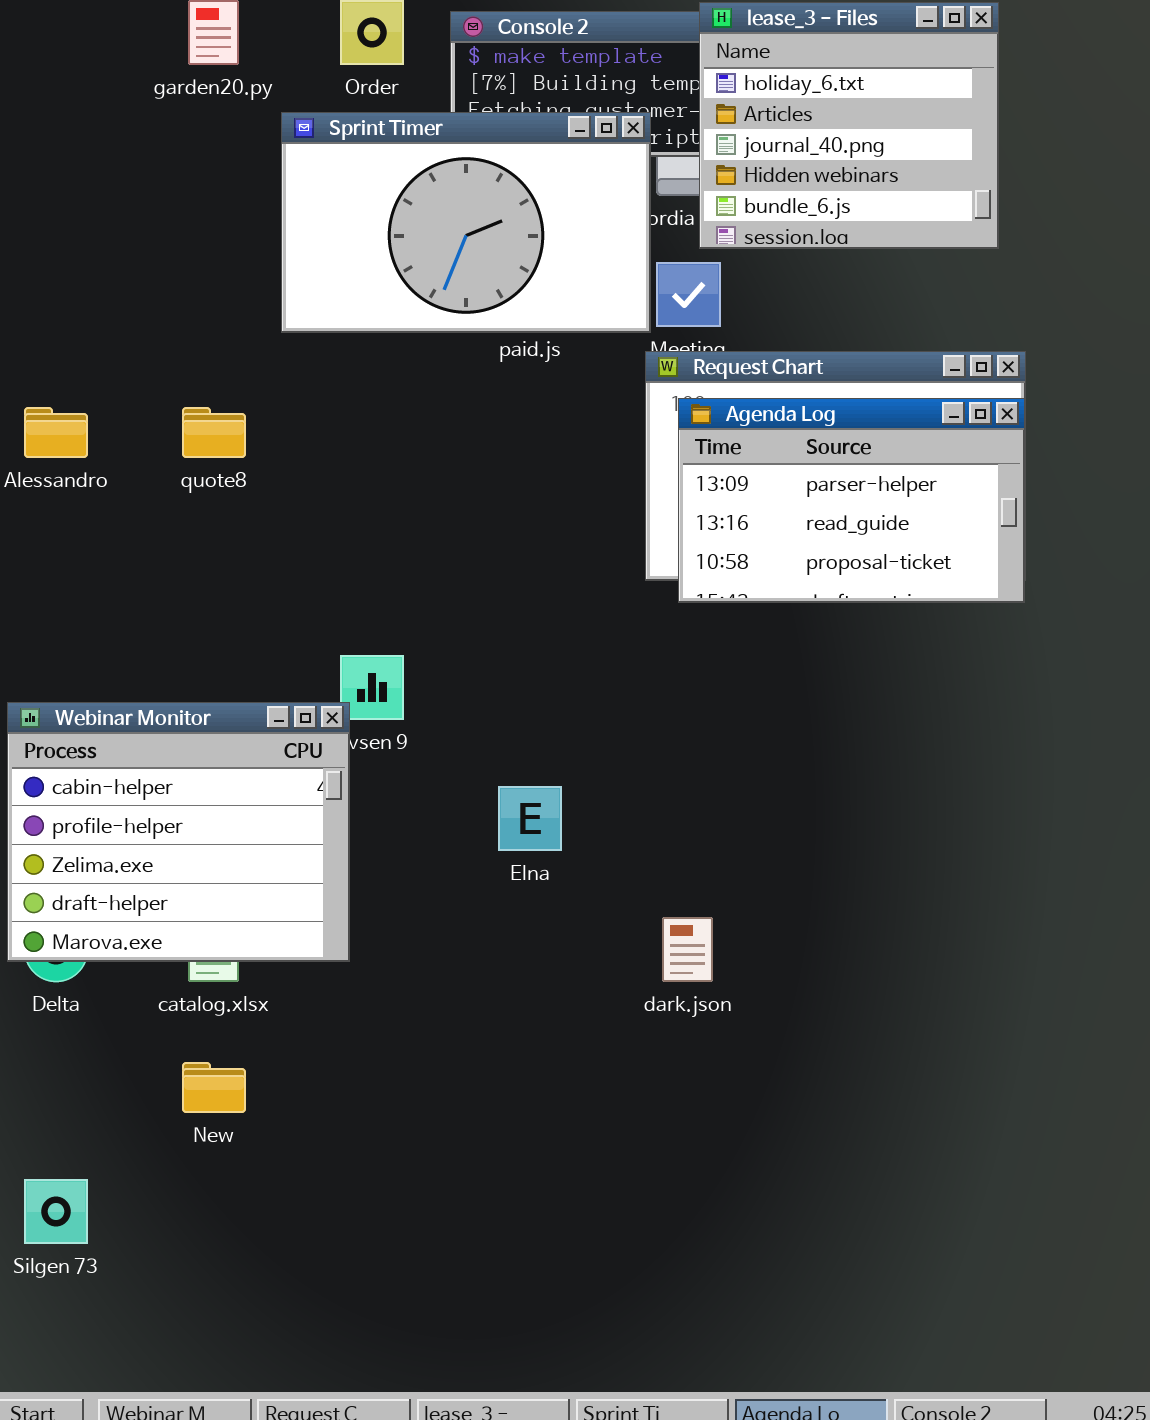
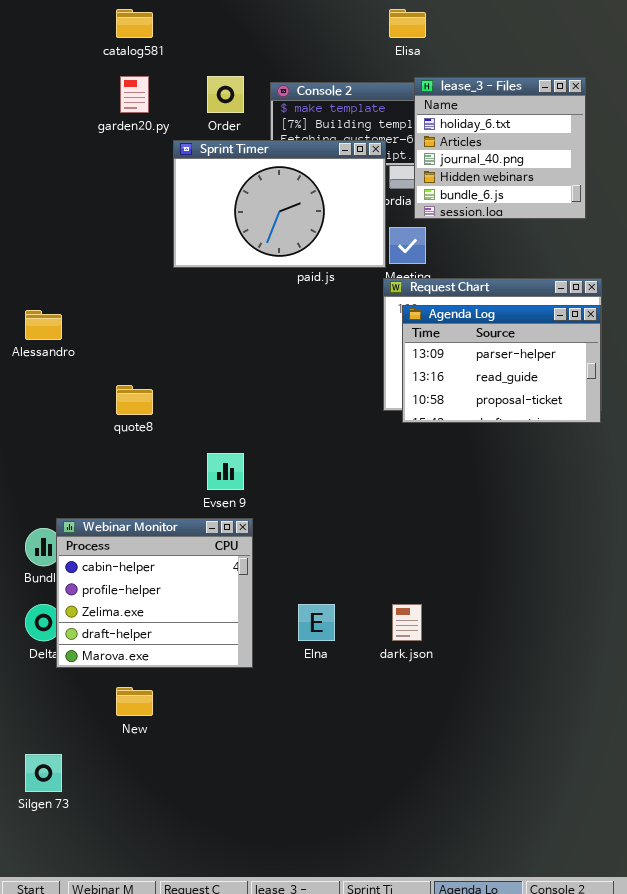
quote8: [182,407,246,458] -> [116,385,153,415], moved
Webinar Monitor: [7,702,350,962] -> [56,518,253,668], moved
Elna: [498,786,562,851] -> [298,604,335,641], moved

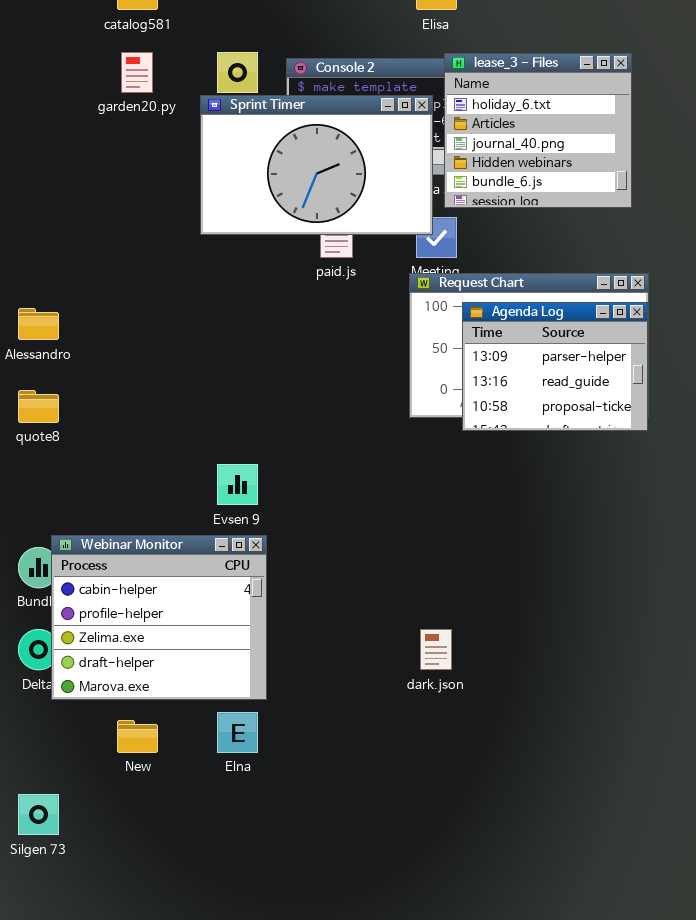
Sprint Timer: [173,140,386,268] -> [200,95,433,235], moved
Agenda Log: [402,305,601,423] -> [462,302,648,431], resized
quote8: [116,385,153,415] -> [18,390,59,423], moved
Elna: [298,604,335,641] -> [217,712,258,753], moved

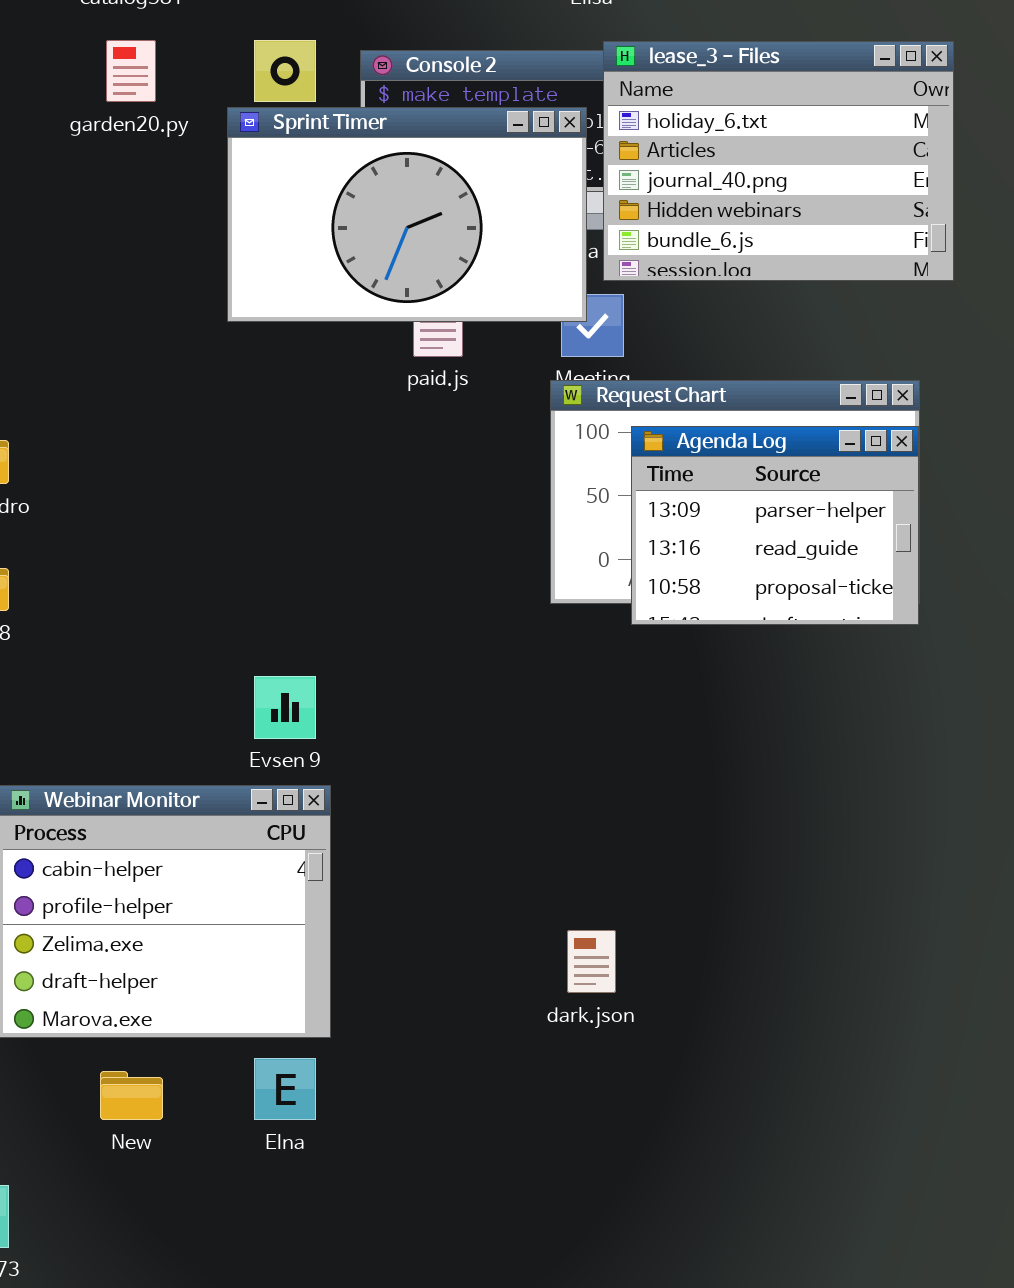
lease_3 - Files: [444,53,632,208] -> [603,41,954,281], resized

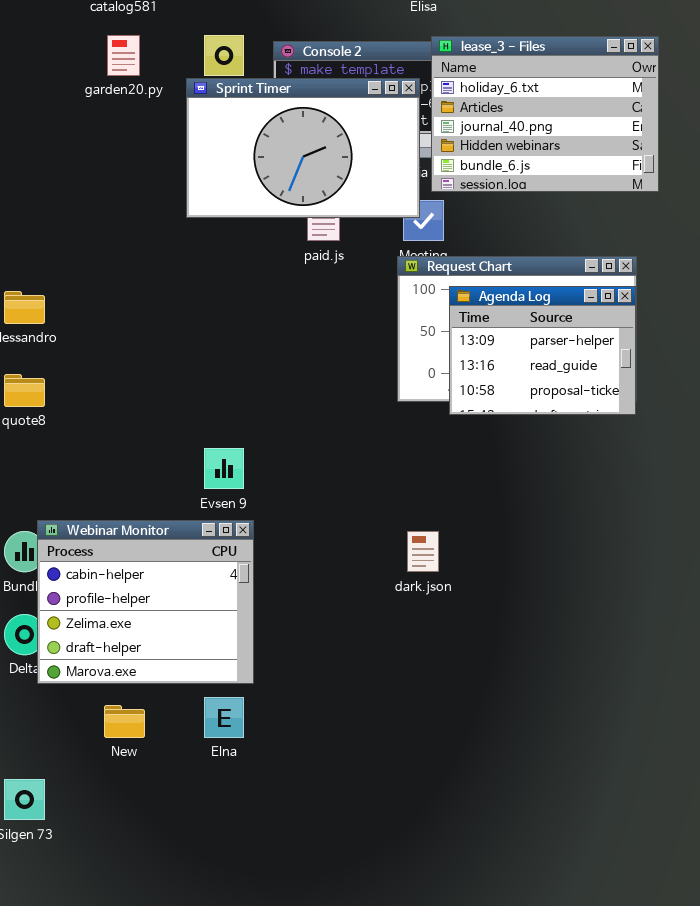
dark.json: [567,930,616,993] -> [407,531,439,572], moved

